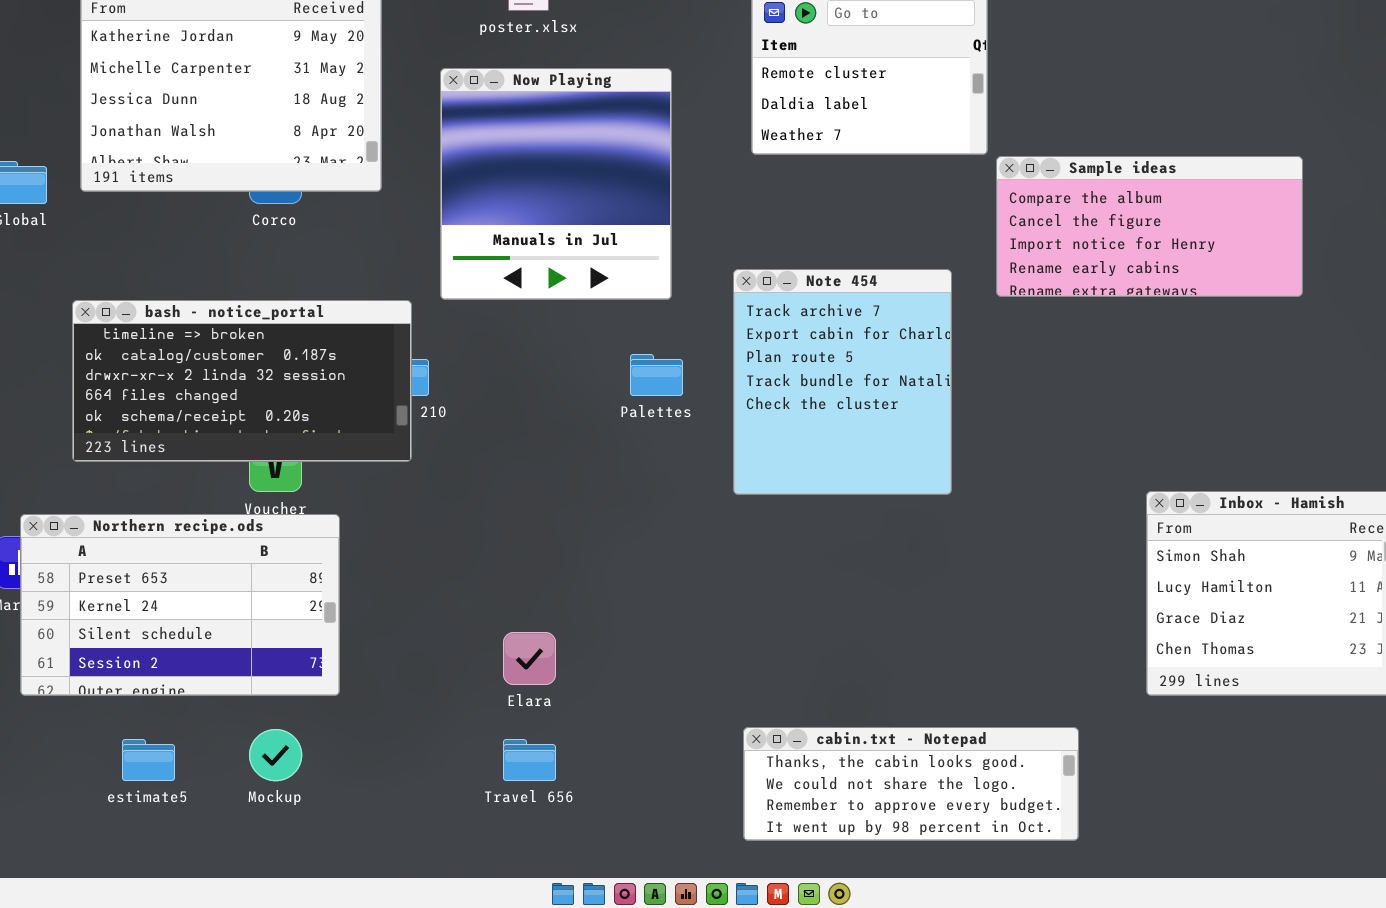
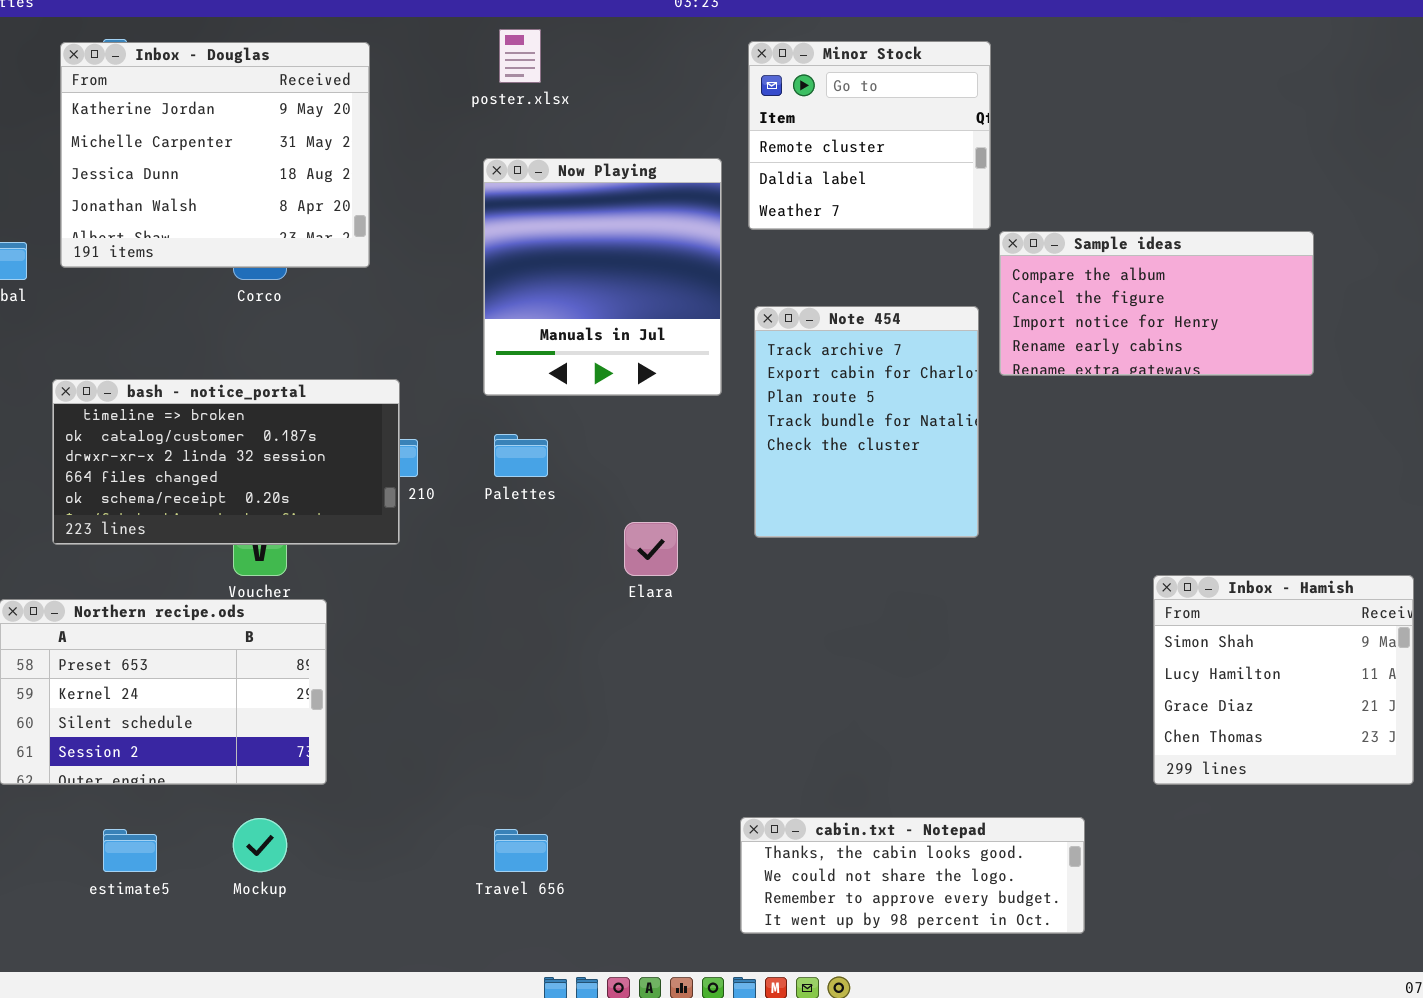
Now Playing: [440,68,672,300] -> [483,158,722,396], moved
Note 454: [733,269,952,495] -> [754,306,979,538], moved
Palettes: [630,354,683,396] -> [494,434,548,477], moved
Elara: [503,632,556,685] -> [624,522,678,576], moved

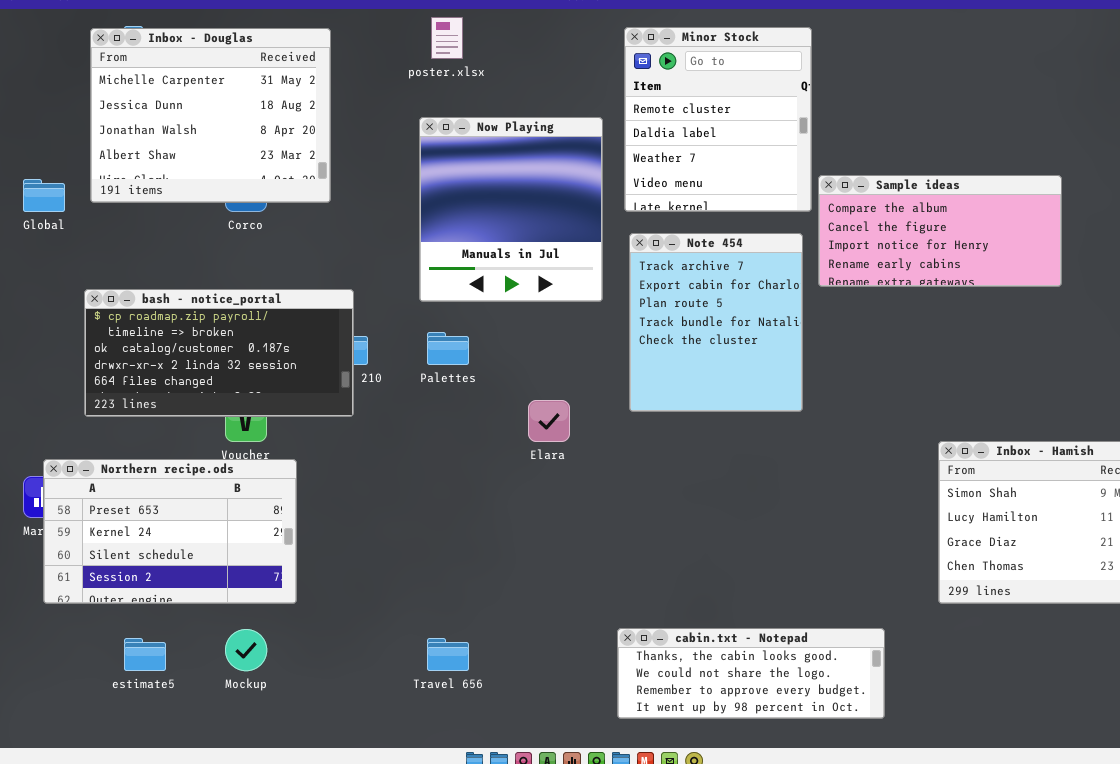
Minor Stock: [748,41,991,230] -> [624,27,812,212], resized
Inbox - Douglas: [60,42,370,268] -> [90,28,331,203], scrolled down 1 row
bash - notice_portal: [52,379,400,545] -> [84,289,354,417], scrolled up 1 row

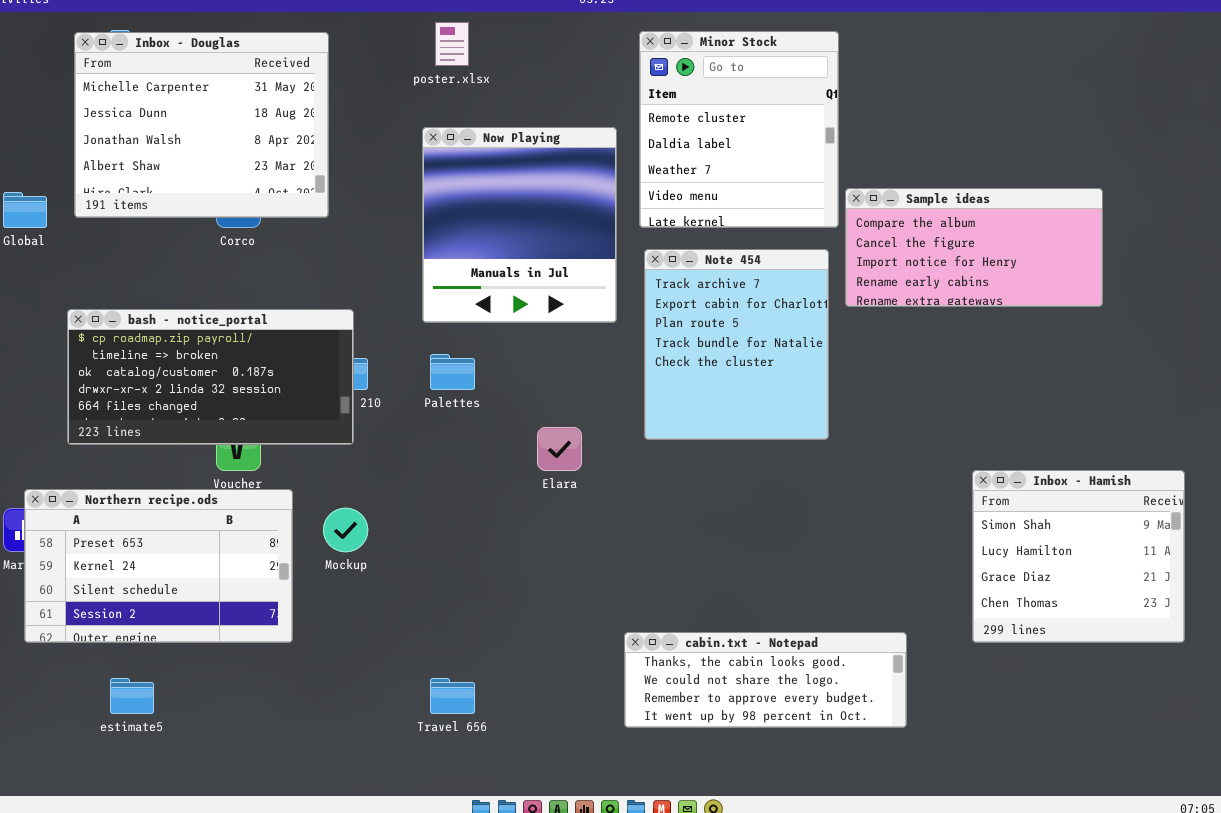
cabin.txt - Notepad: [617,628,885,719] -> [624,632,907,728], moved
Mockup: [225,629,267,671] -> [323,508,368,552], moved

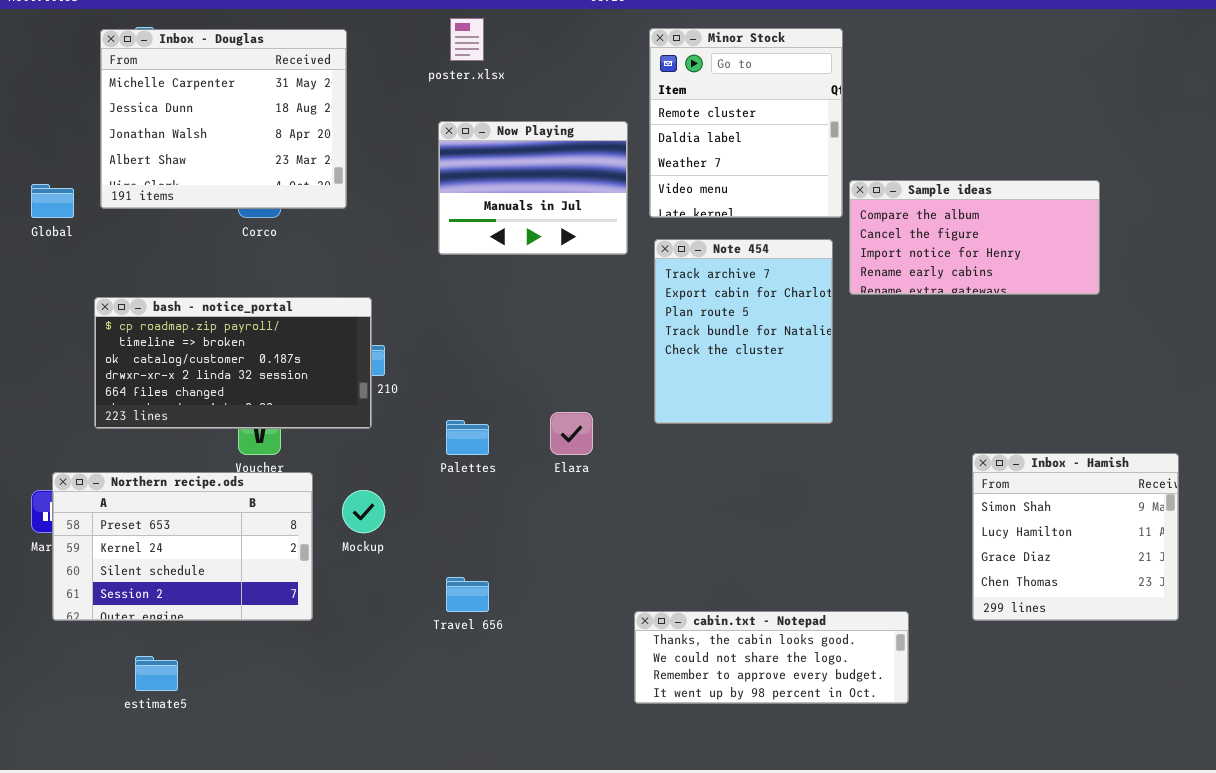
Now Playing: [422,127,617,323] -> [438,121,628,255], resized
Palettes: [430,354,475,390] -> [446,420,489,455], moved
Travel 656: [430,678,475,714] -> [446,577,489,612], moved

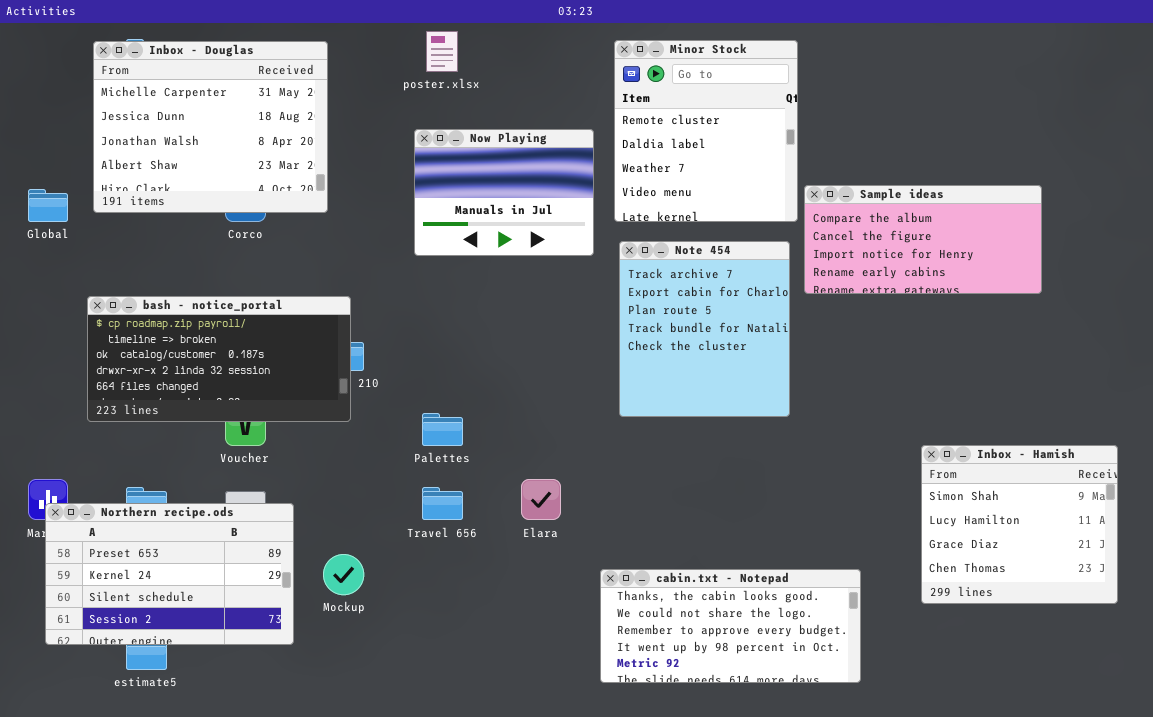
Elara: [550,412,593,455] -> [521,479,561,520], moved
Northern recipe.ods: [52,472,313,621] -> [45,503,294,645], moved
Mockup: [342,490,385,533] -> [323,554,364,595], moved
Travel 656: [446,577,489,612] -> [422,487,463,520], moved
cabin.txt - Notepad: [634,611,909,704] -> [600,569,861,683], resized

